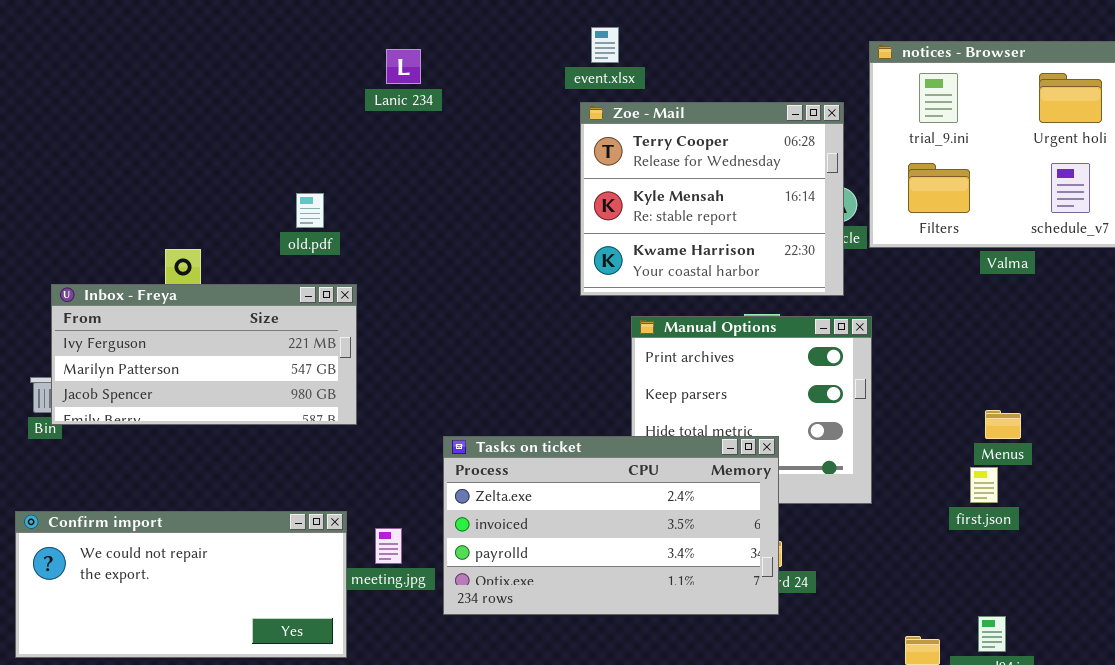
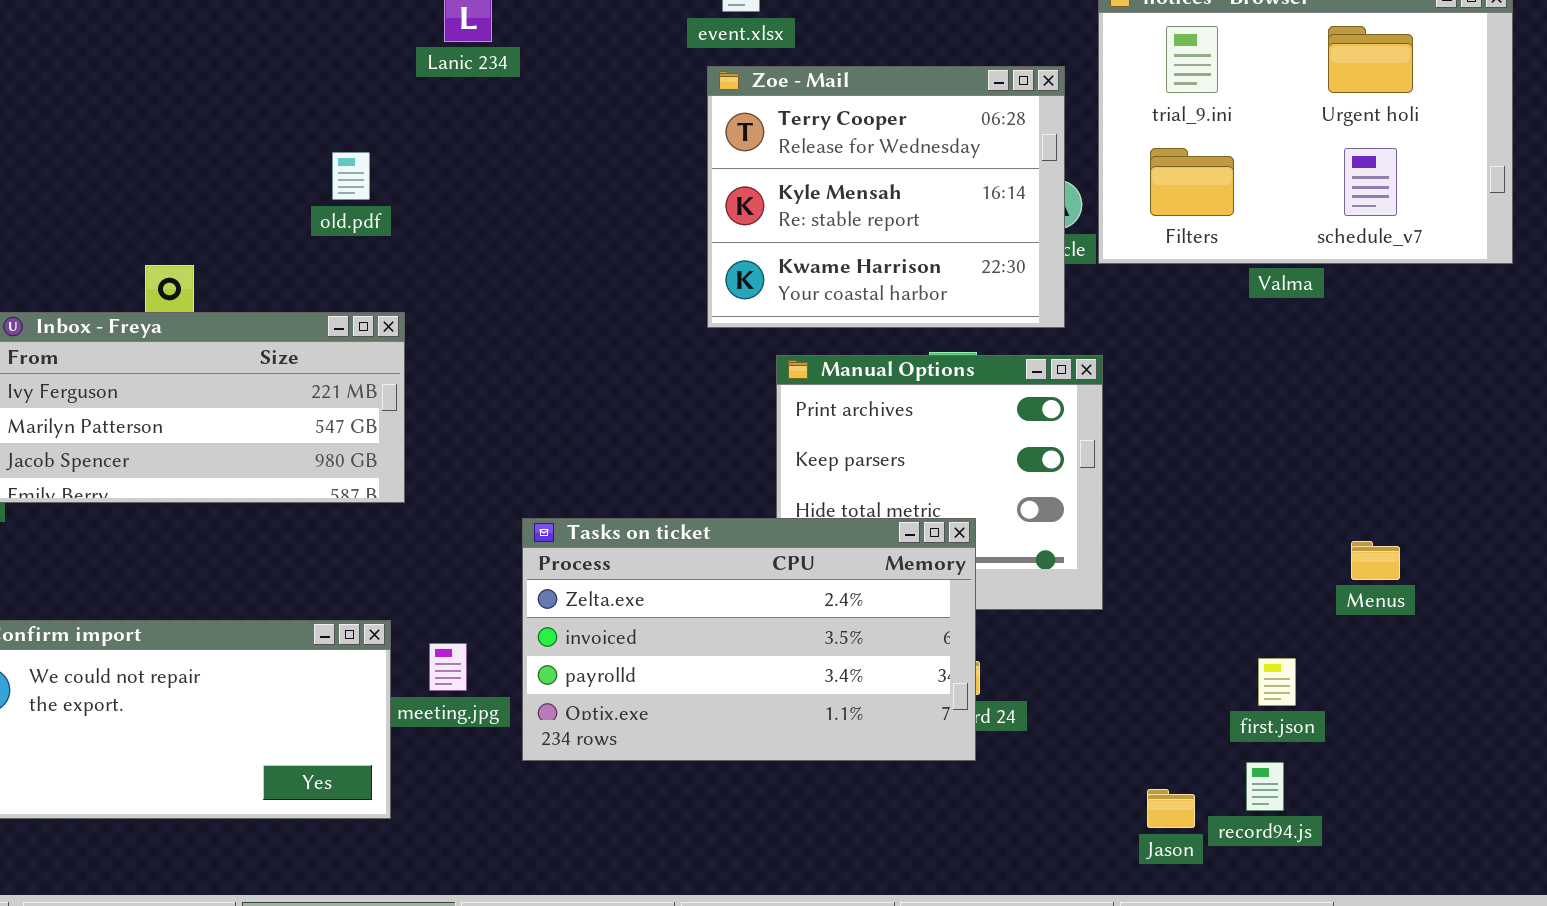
old.pdf: [296,193,324,228] -> [332,152,370,200], moved
Menus: [985,410,1021,439] -> [1351,541,1400,580], moved
first.json: [970,467,998,503] -> [1258,658,1296,706], moved

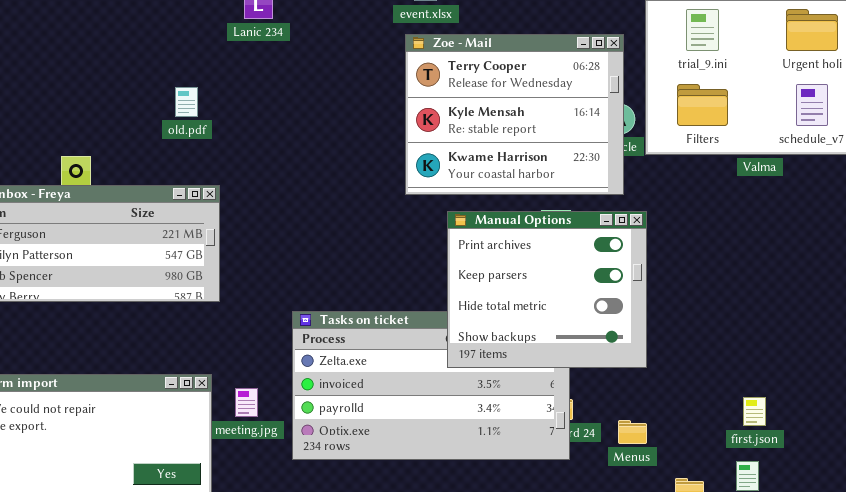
Manual Options: [776,355,1103,610] -> [447,211,647,368], raised
Menus: [1351,541,1400,580] -> [618,420,647,444], moved

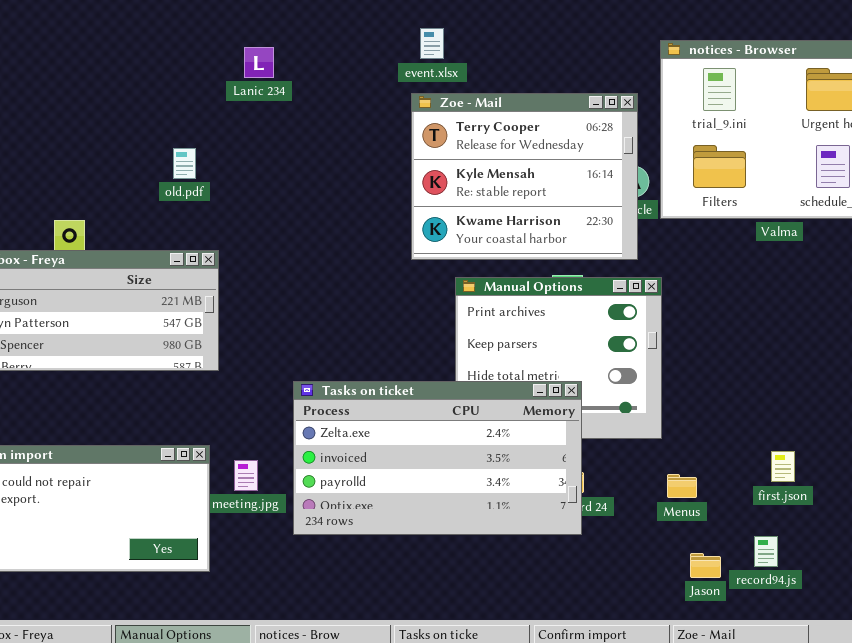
Tasks on ticket: [292,311,570,460] -> [293,381,582,535], raised
first.json: [743,397,766,426] -> [771,451,795,482], moved
Menus: [618,420,647,444] -> [667,474,697,498], moved

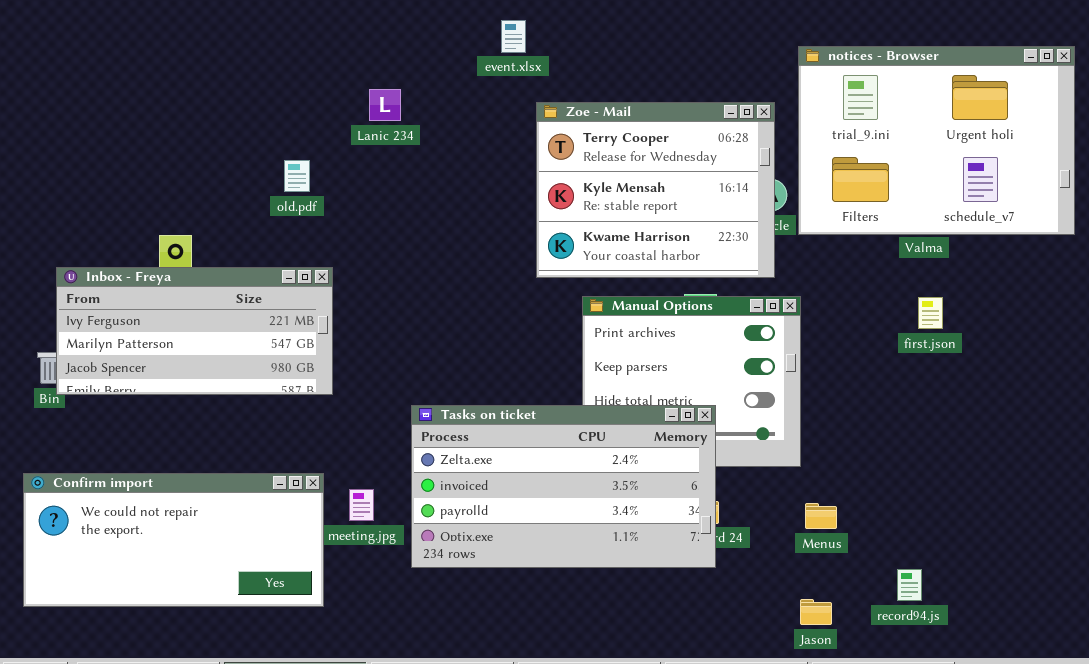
event.xlsx: [420,28,444,59] -> [501,20,526,53], moved
Lanic 234: [244,47,274,78] -> [369,89,401,121], moved
first.json: [771,451,795,482] -> [918,297,943,329], moved
Jason: [690,553,721,578] -> [800,599,832,625], moved

